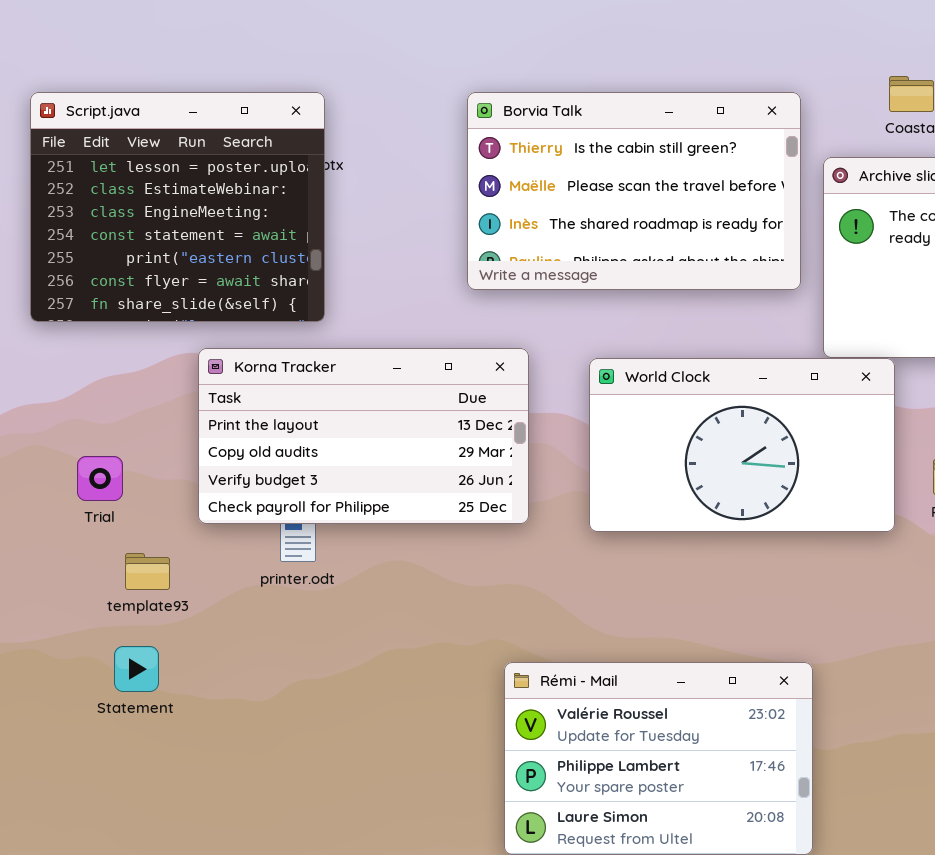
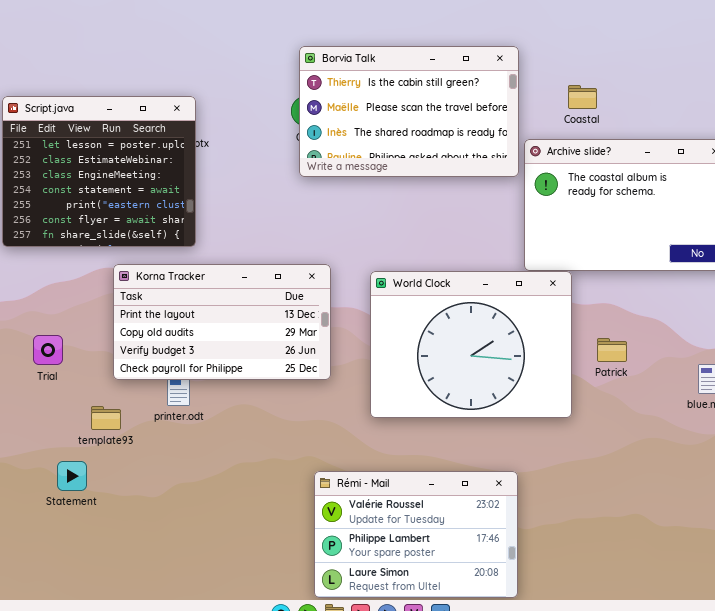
Borvia Talk: [467,92,801,290] -> [299,46,519,177], moved
World Clock: [589,358,895,532] -> [370,271,572,418], resized
template93: [125,553,170,590] -> [91,406,121,430], moved

